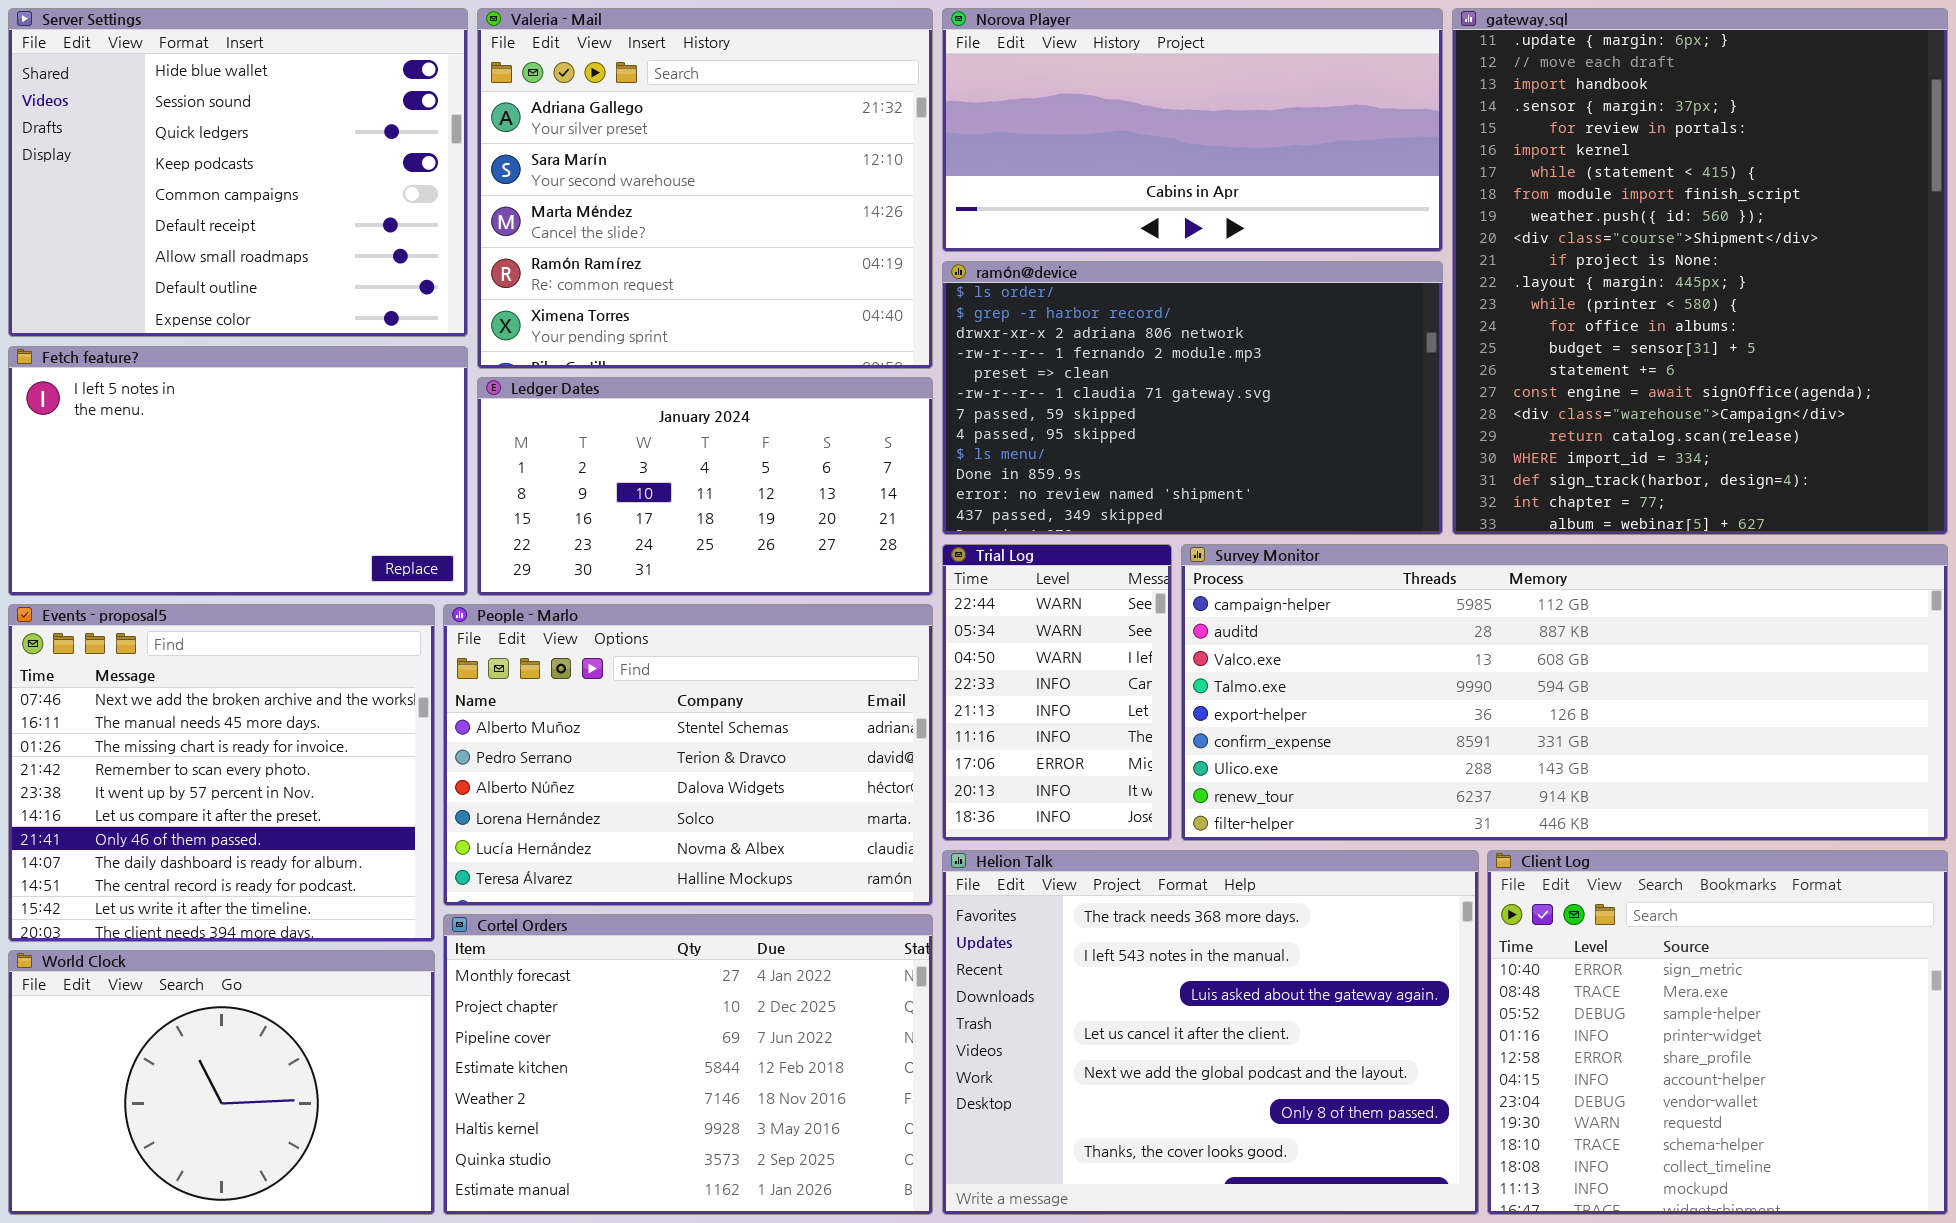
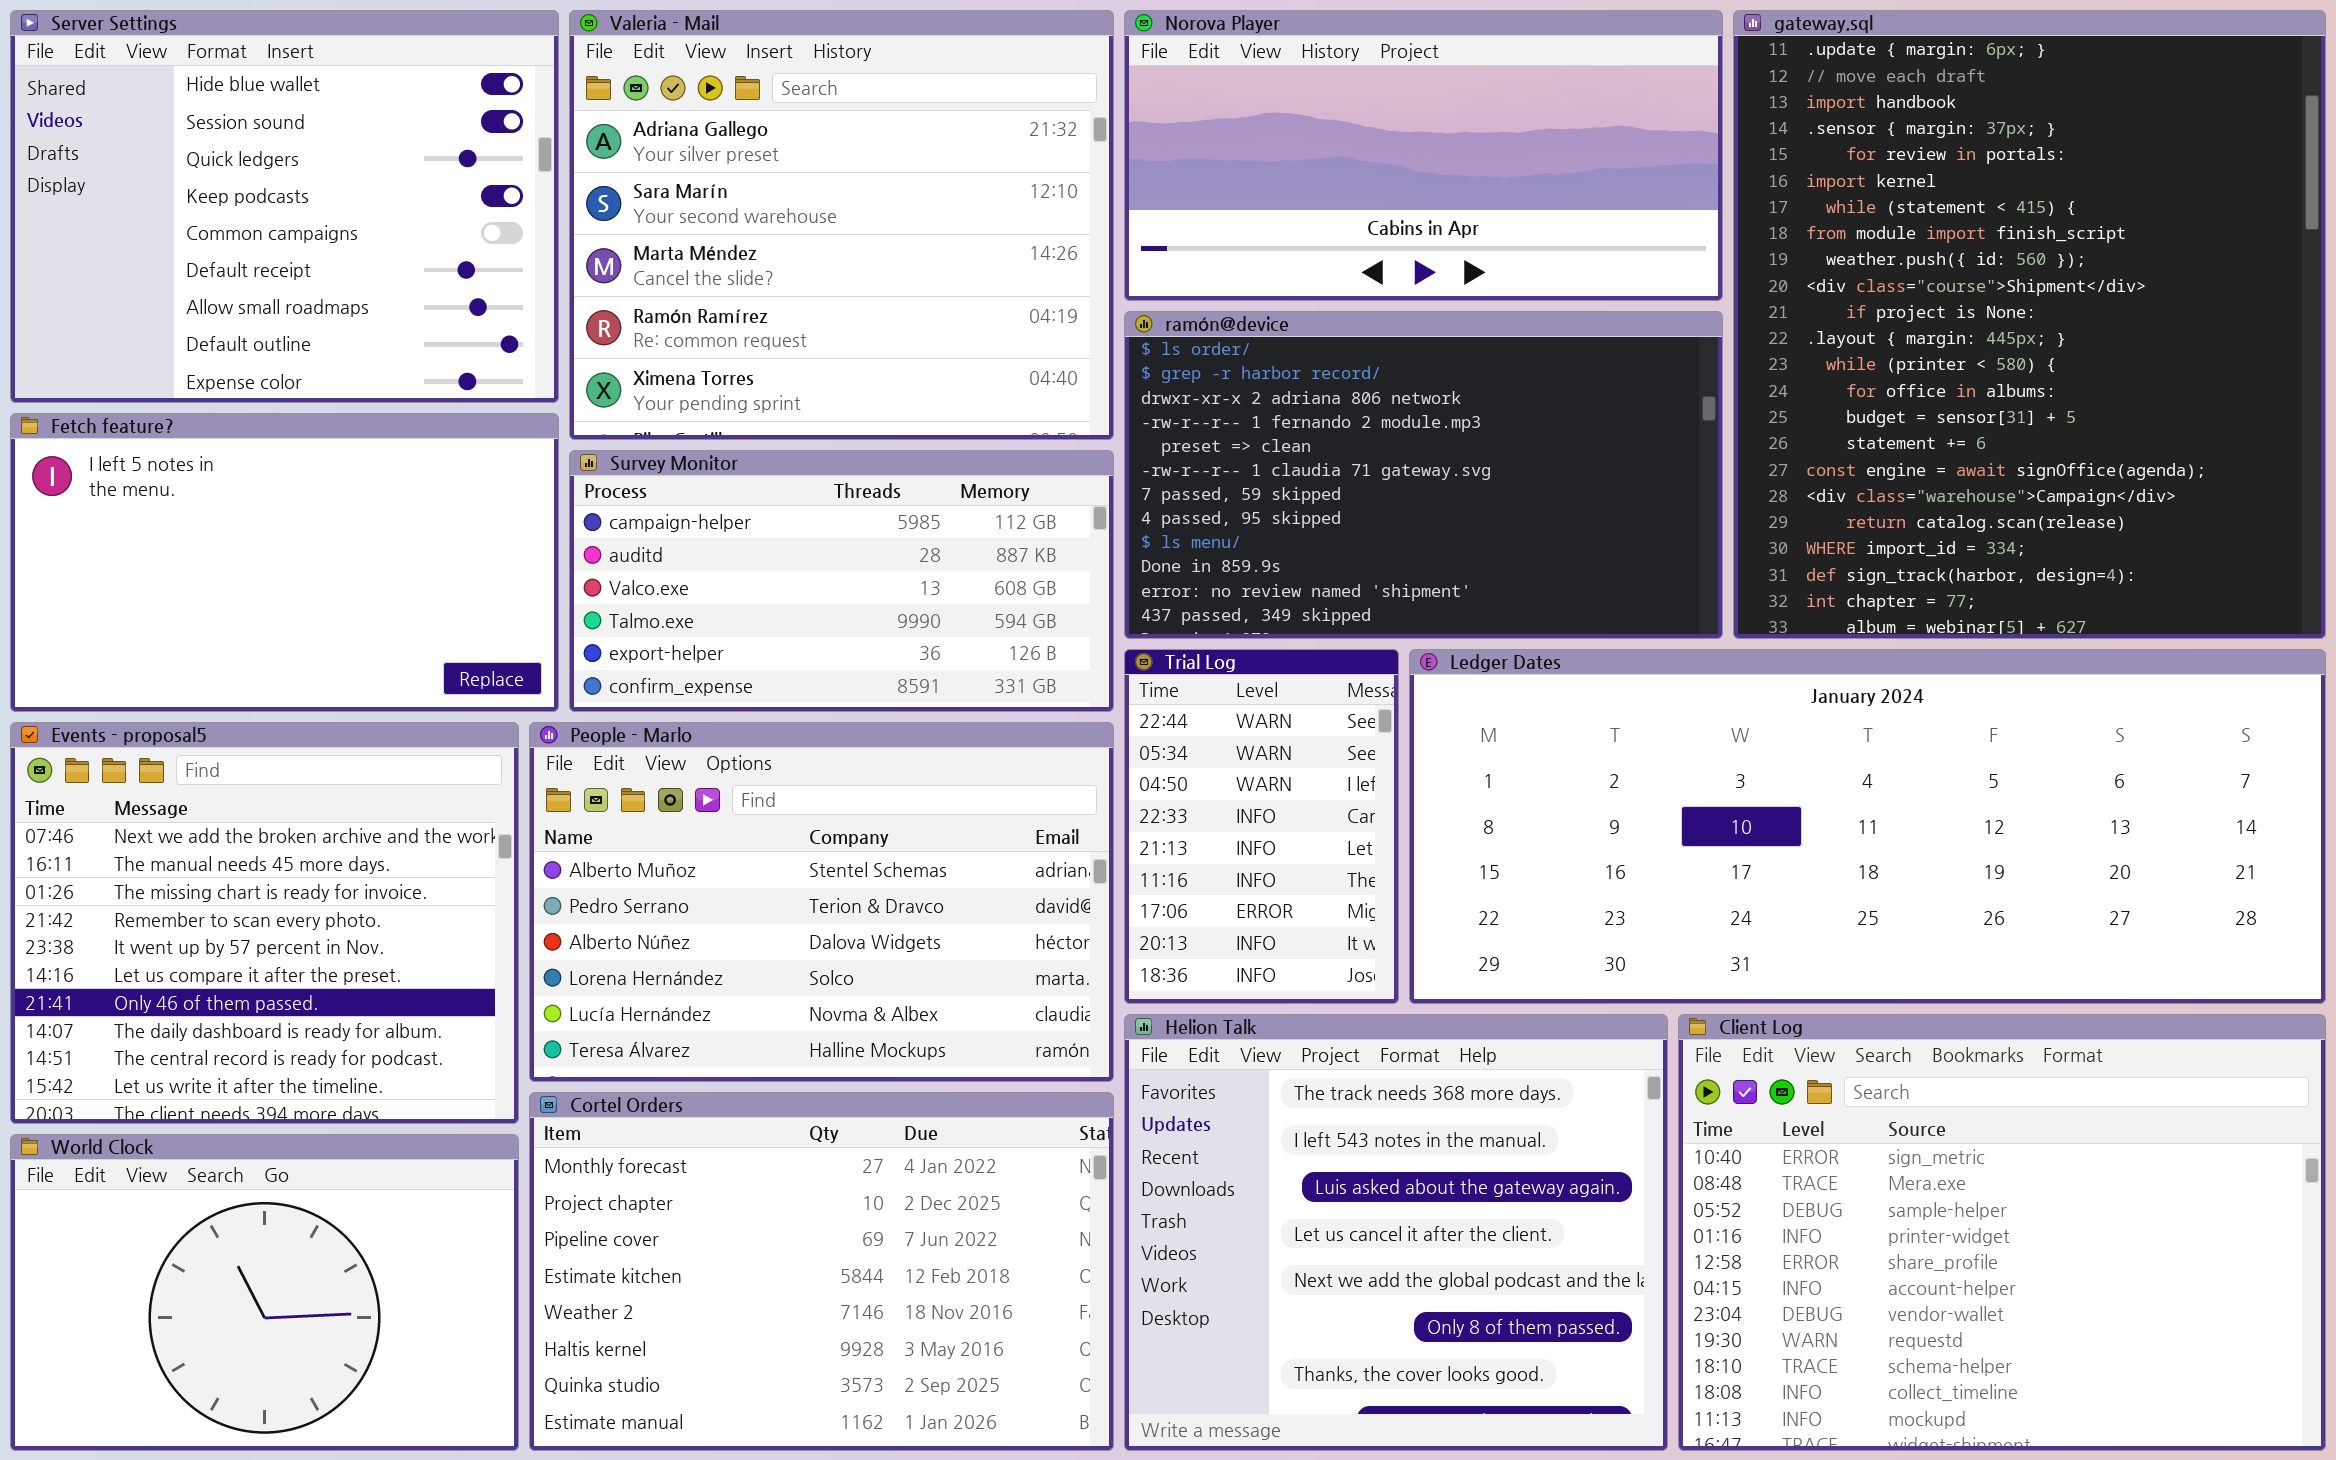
Ledger Dates: [477,377,933,596] -> [1409,649,2326,1004], moved, resized
Survey Monitor: [1181,544,1948,841] -> [569,450,1114,712], moved, resized
Helion Talk: [942,850,1479,1215] -> [1124,1014,1668,1451], resized
Client Log: [1487,850,1948,1215] -> [1678,1014,2326,1451], resized

